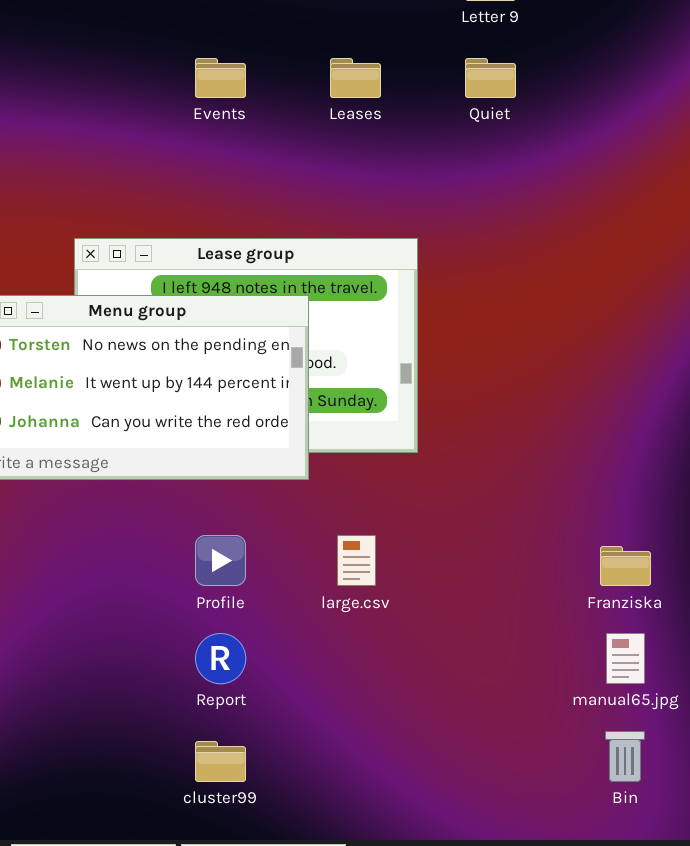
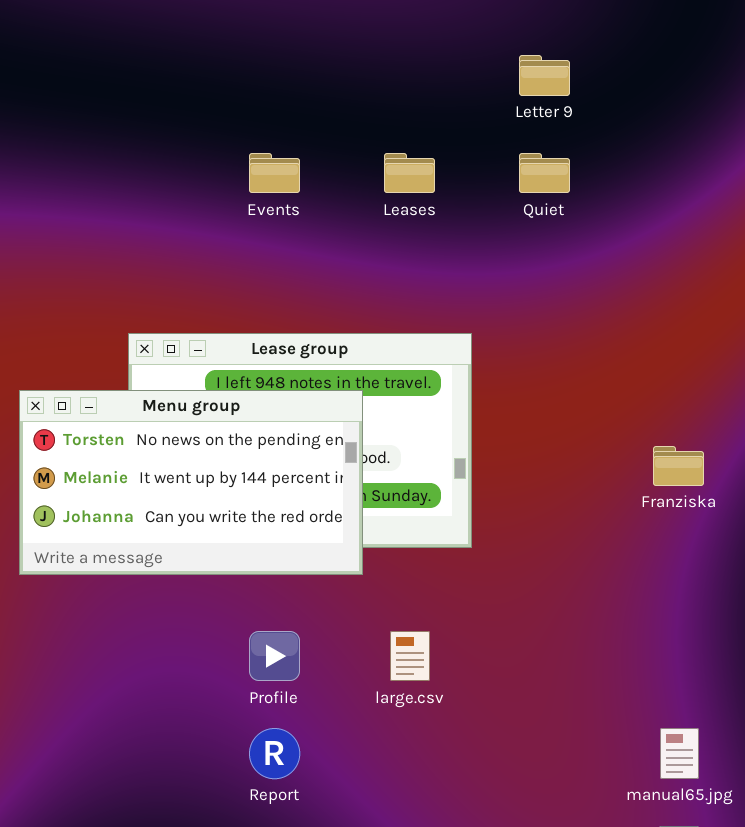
Franziska: [600,546,651,586] -> [653,446,704,486], moved

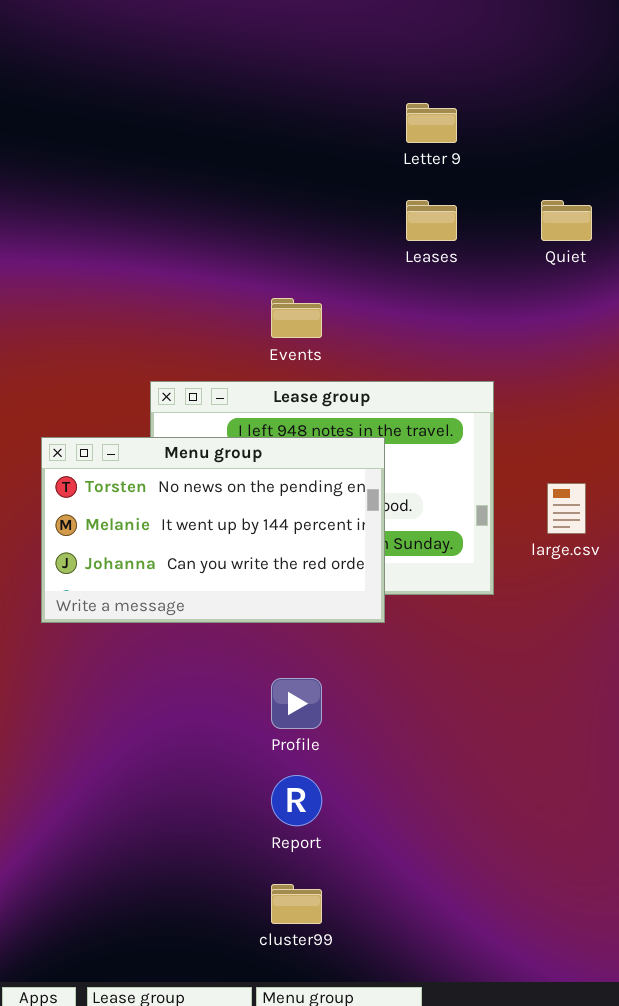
Letter 9: [519,55,570,96] -> [406,103,457,143], moved
Events: [249,153,300,193] -> [271,298,322,338], moved
large.csv: [390,631,430,681] -> [547,483,586,534], moved

